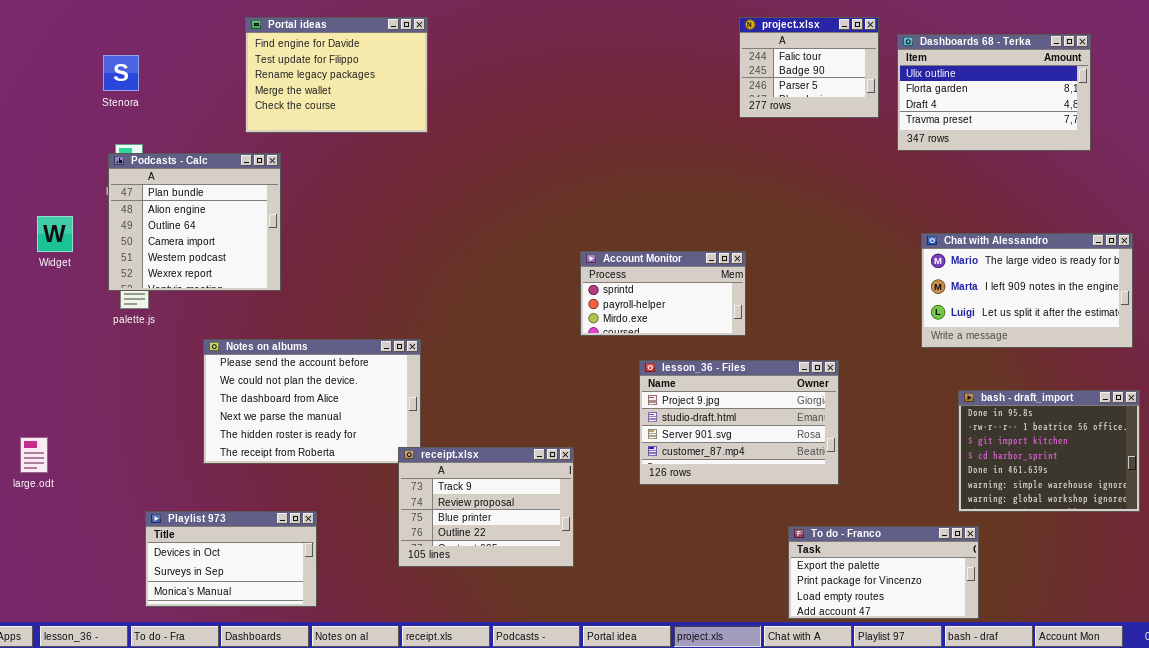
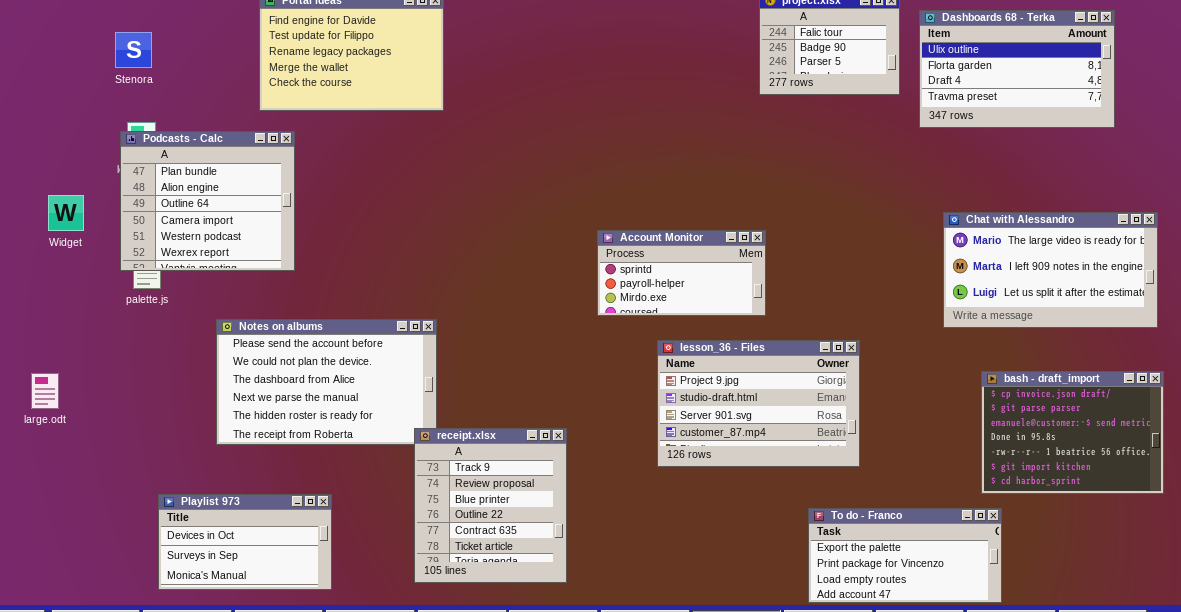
bash - draft_import: [958,390,1140,512] -> [981,371,1164,494], scrolled up 3 rows
large.odt: [20,437,48,473] -> [31,373,59,409], moved
receipt.xlsx: [398,447,574,567] -> [414,428,567,583], resized

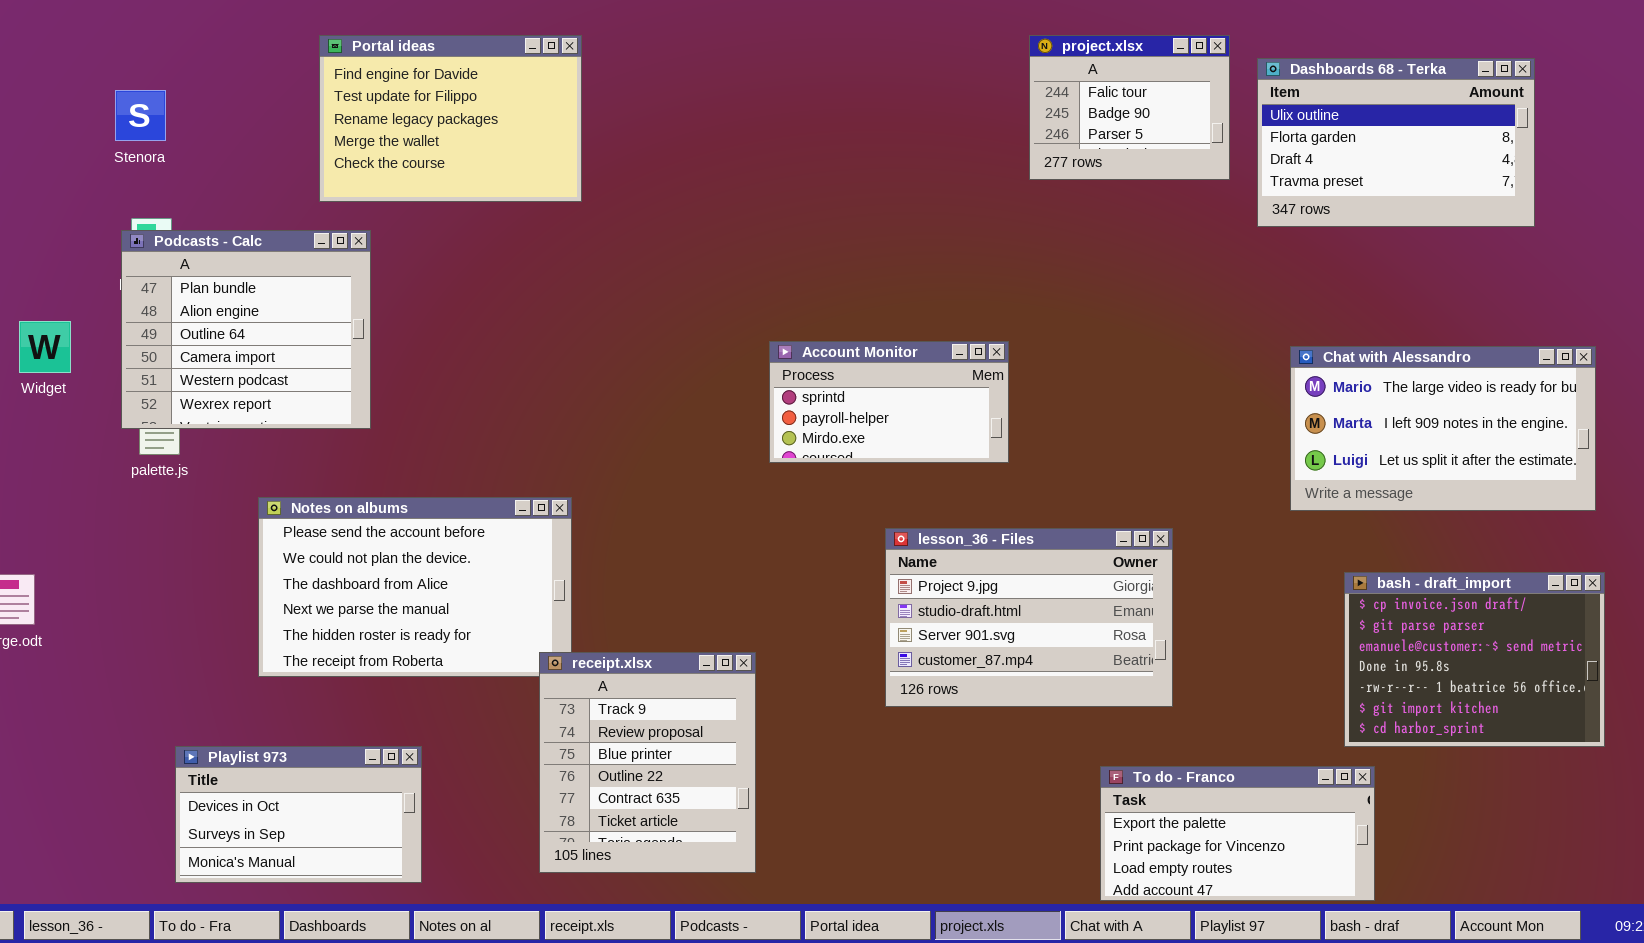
Account Monitor: [597,230,766,316] -> [769,341,1009,463], moved

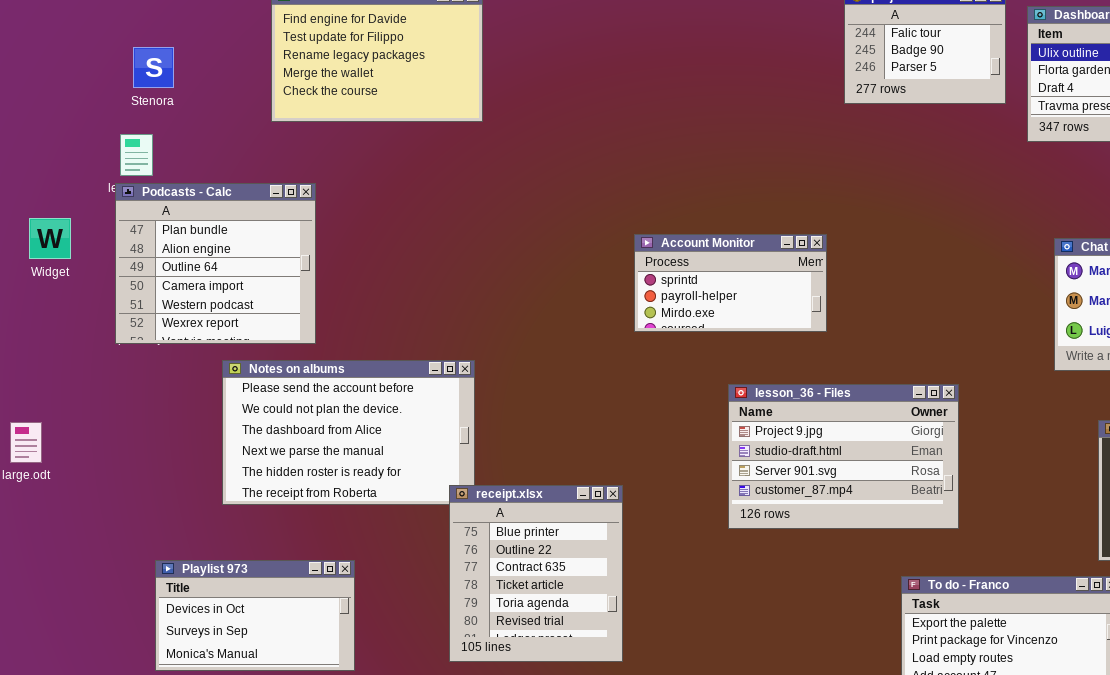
Stenora: [115,90,166,141] -> [133,47,174,88], moved
Podcasts - Calc: [121,230,371,429] -> [115,183,316,344], moved
receipt.xlsx: [539,652,756,873] -> [449,485,623,662], scrolled down 2 rows

